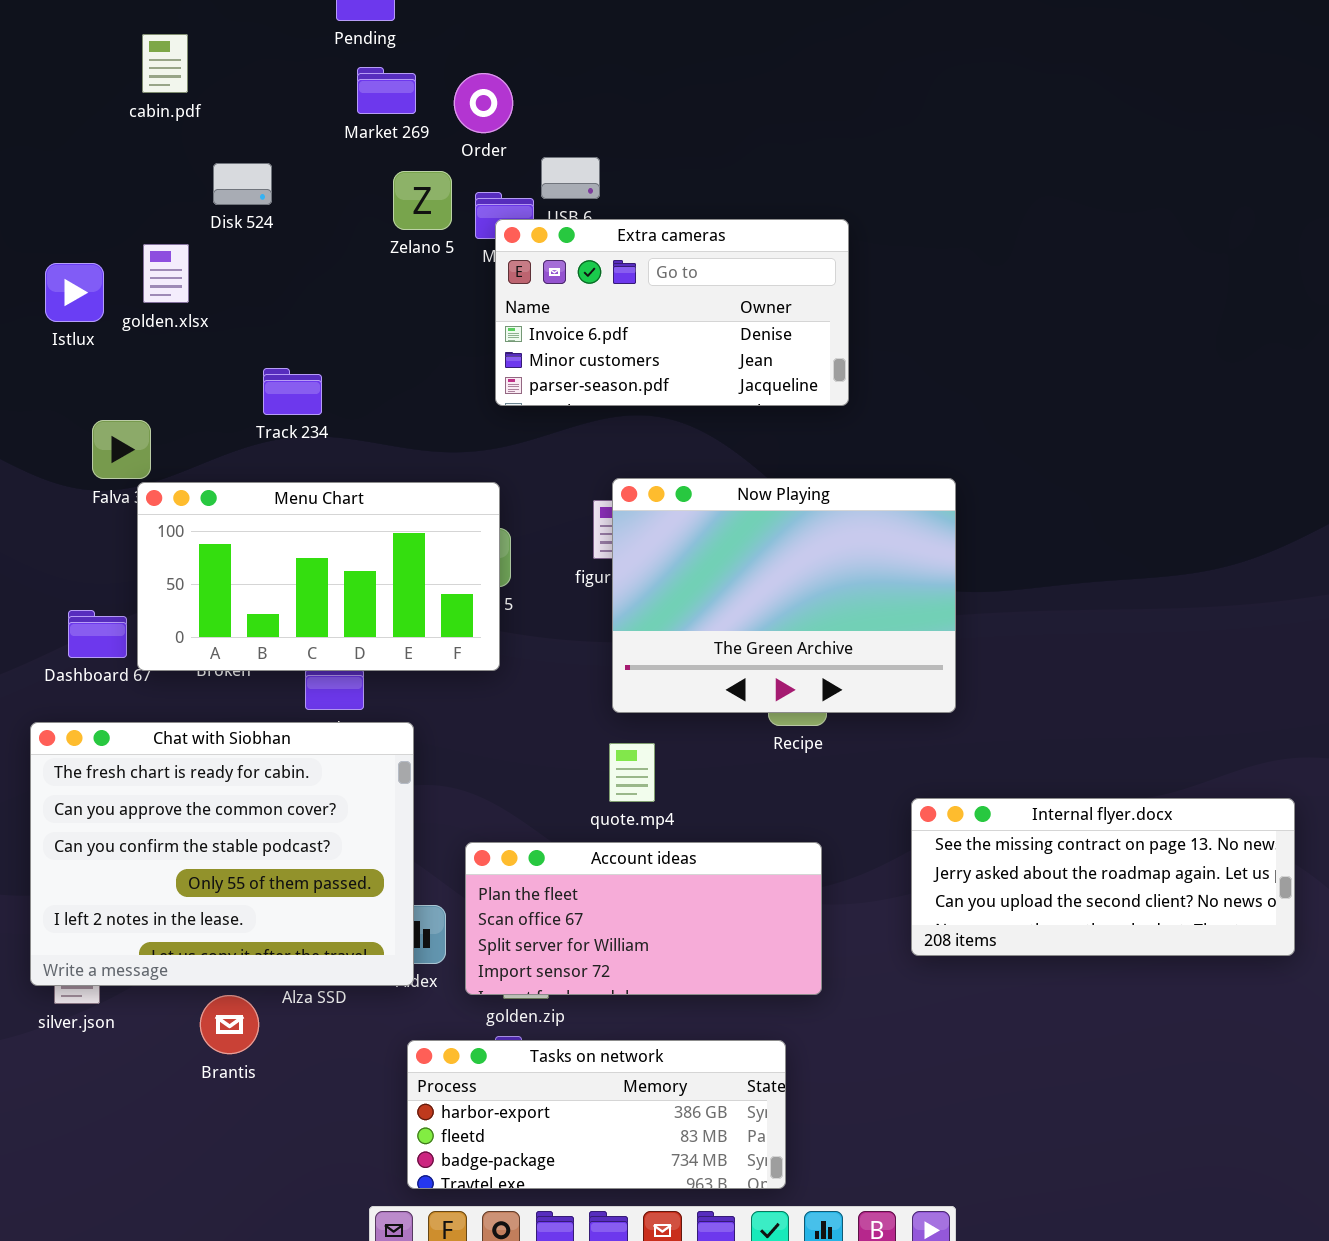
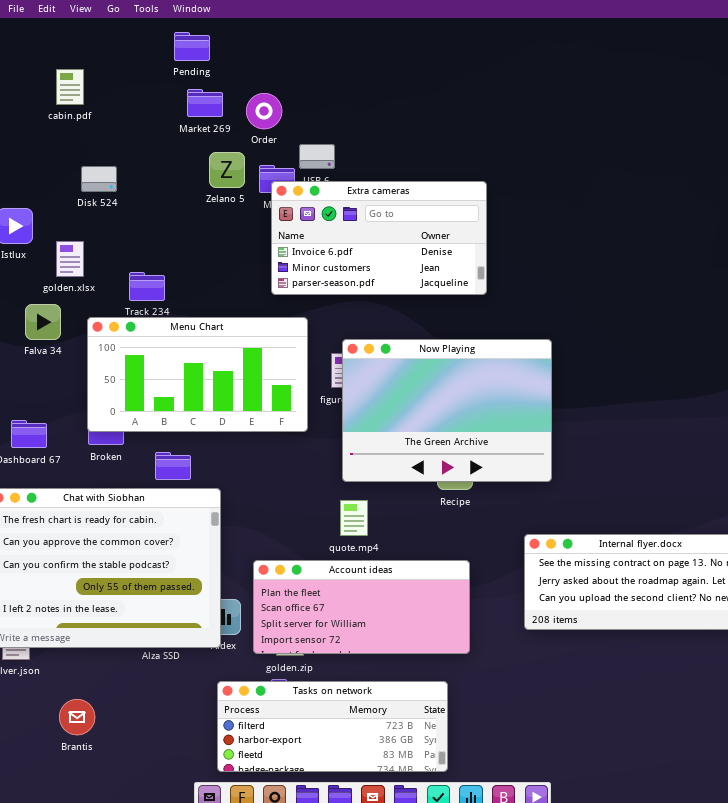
Disk 524: [213,163,272,205] -> [81,166,117,192], moved
golden.xlsx: [143,244,189,303] -> [56,241,84,277], moved
Menu Chart: [137,482,500,671] -> [87,317,308,432], moved
Brantis: [200,995,259,1054] -> [59,699,95,735], moved
Tasks on network: [407,1040,786,1189] -> [217,681,448,772], scrolled up 1 row

